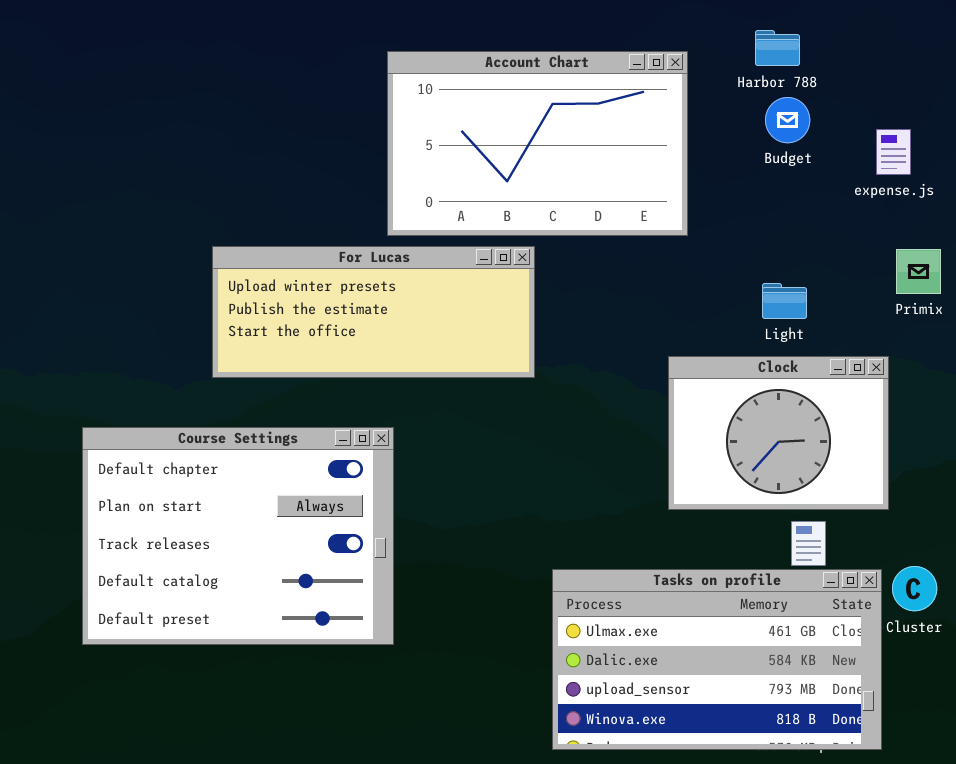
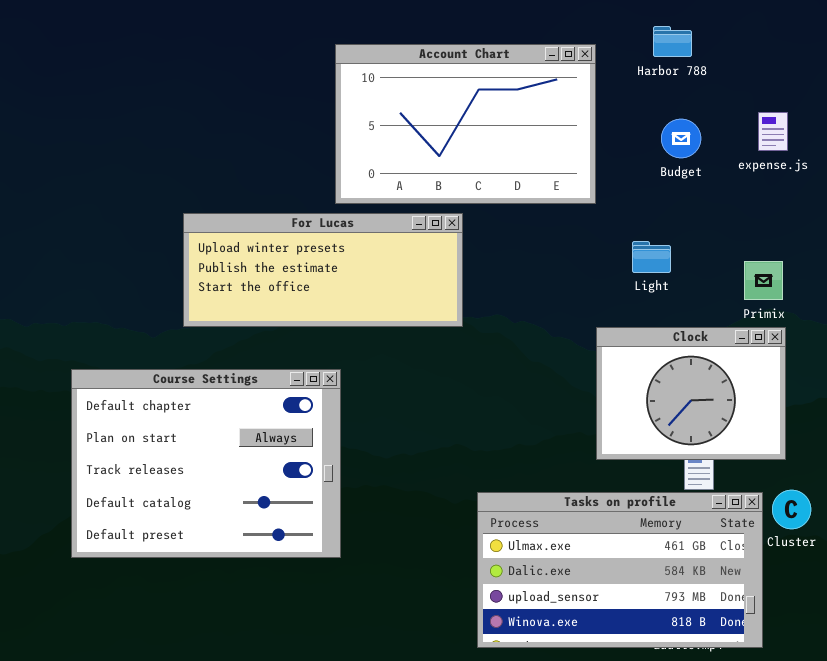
Budget: [765,97,810,143] -> [661,119,701,158], moved
Primix: [896,249,941,294] -> [744,261,783,300], moved
Light: [762,283,807,319] -> [632,241,671,273], moved
Clock: [668,356,889,510] -> [596,327,786,460], moved

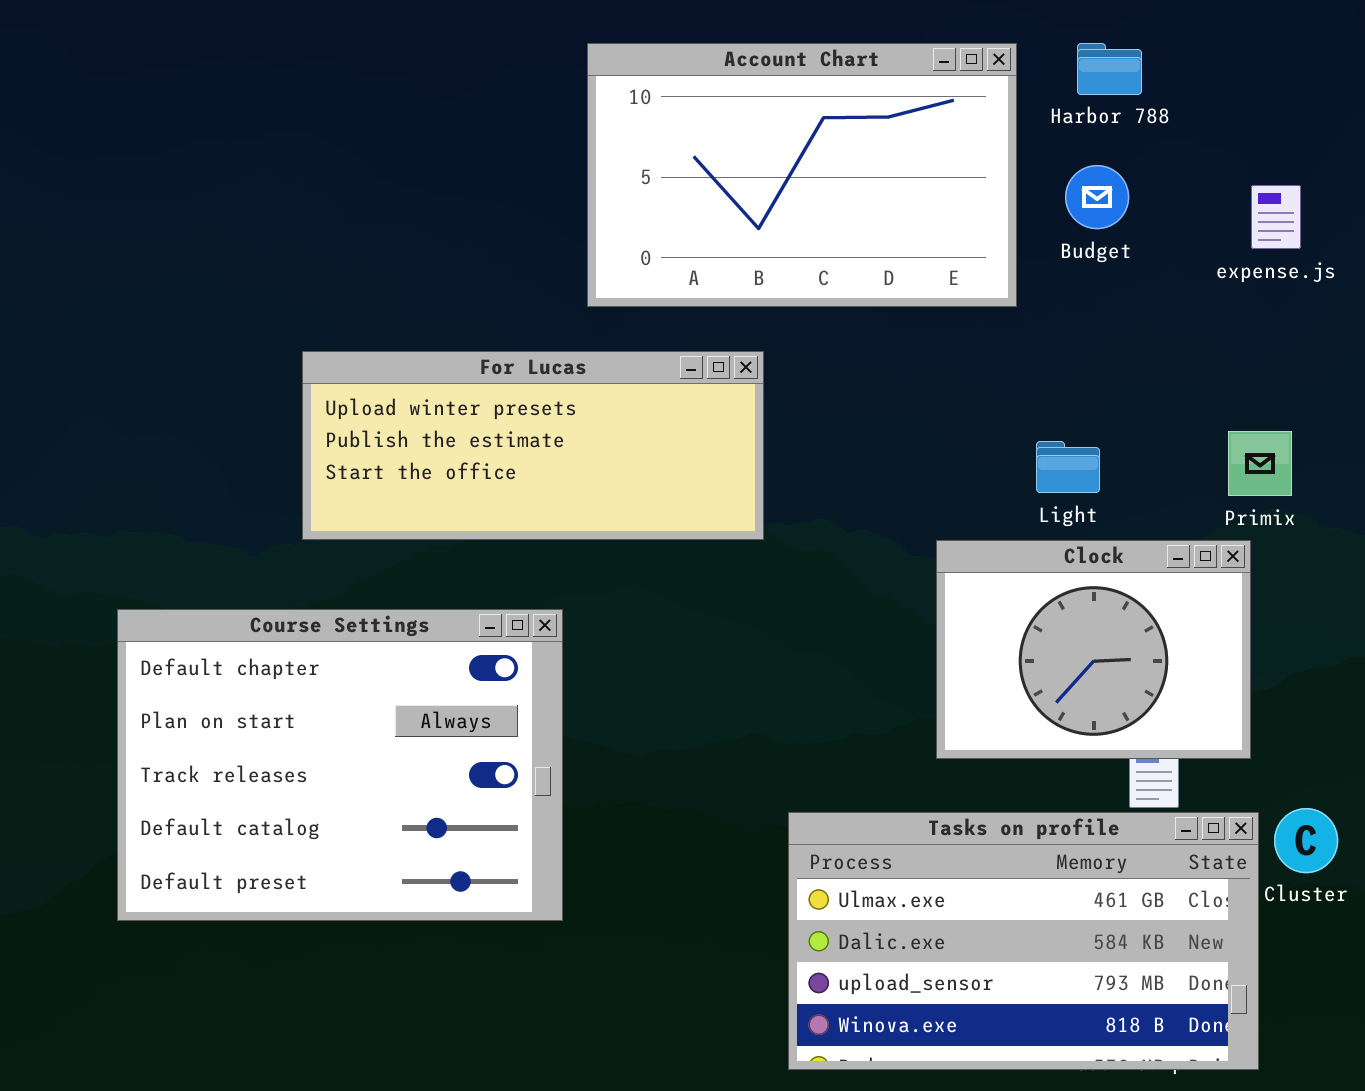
Account Chart: [335,44,596,204] -> [587,43,1017,307], moved
Budget: [661,119,701,158] -> [1065,165,1129,229], moved
Light: [632,241,671,273] -> [1036,441,1100,493], moved
Clock: [596,327,786,460] -> [936,540,1251,759], moved

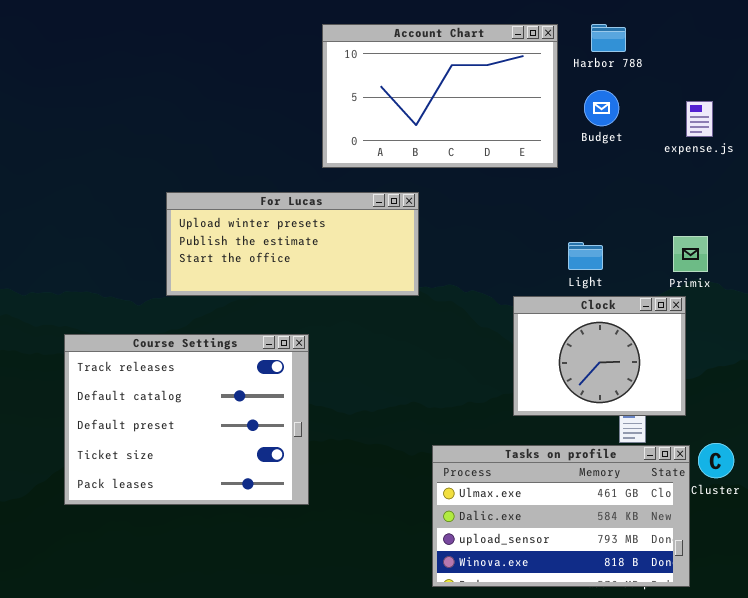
Course Settings: [117,609,563,921] -> [64,334,309,505], scrolled down 2 rows

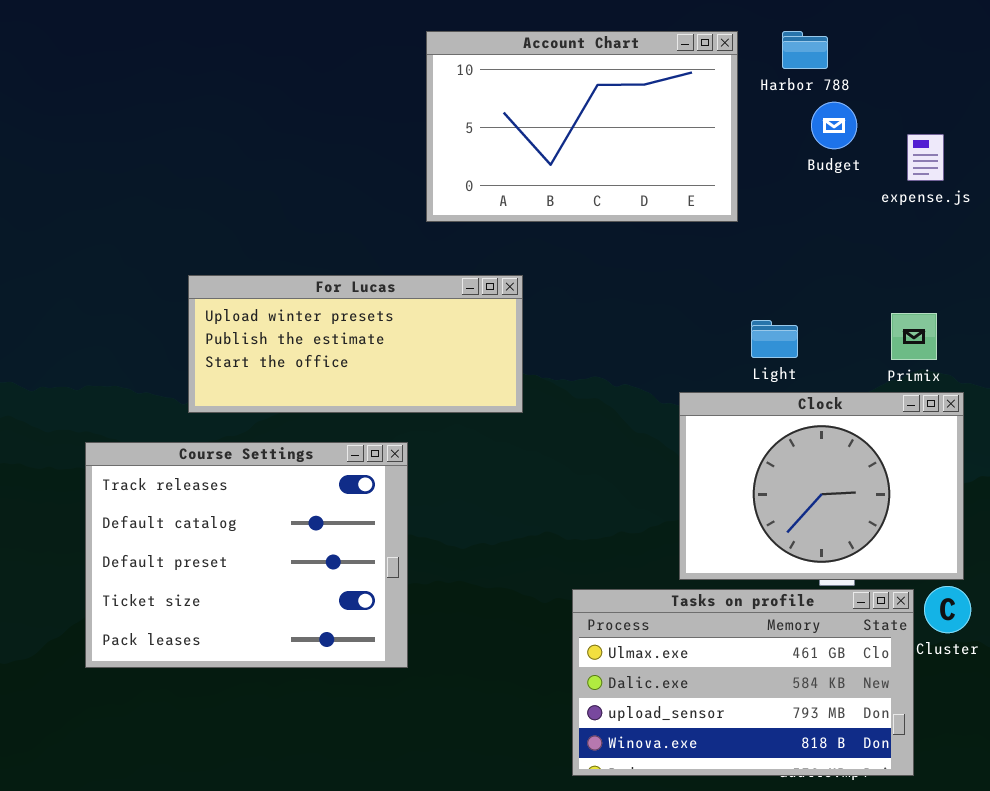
Budget: [584,90,619,126] -> [811,102,857,149], moved
For Lucas: [166,192,419,296] -> [188,275,523,413], moved
Clock: [513,296,686,416] -> [679,392,964,580], resized

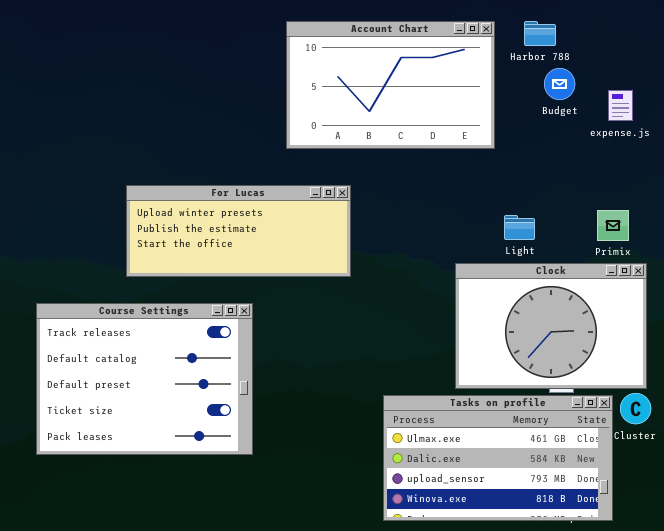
Course Settings: [85,442,408,668] -> [36,303,253,455], moved

